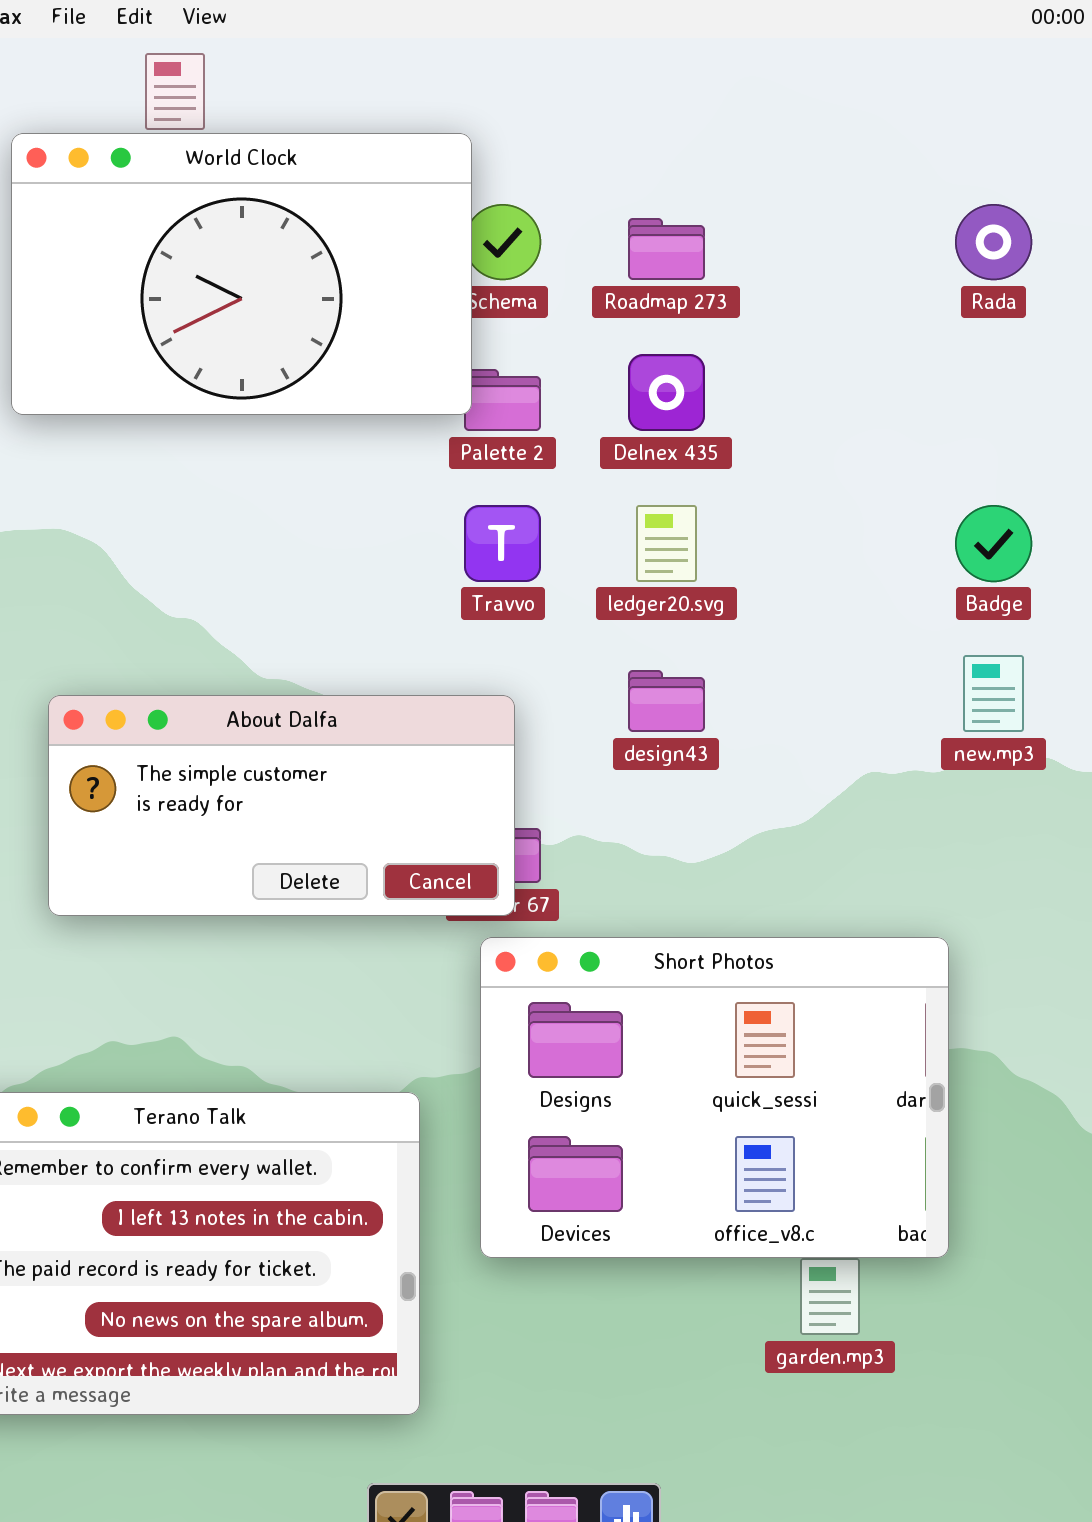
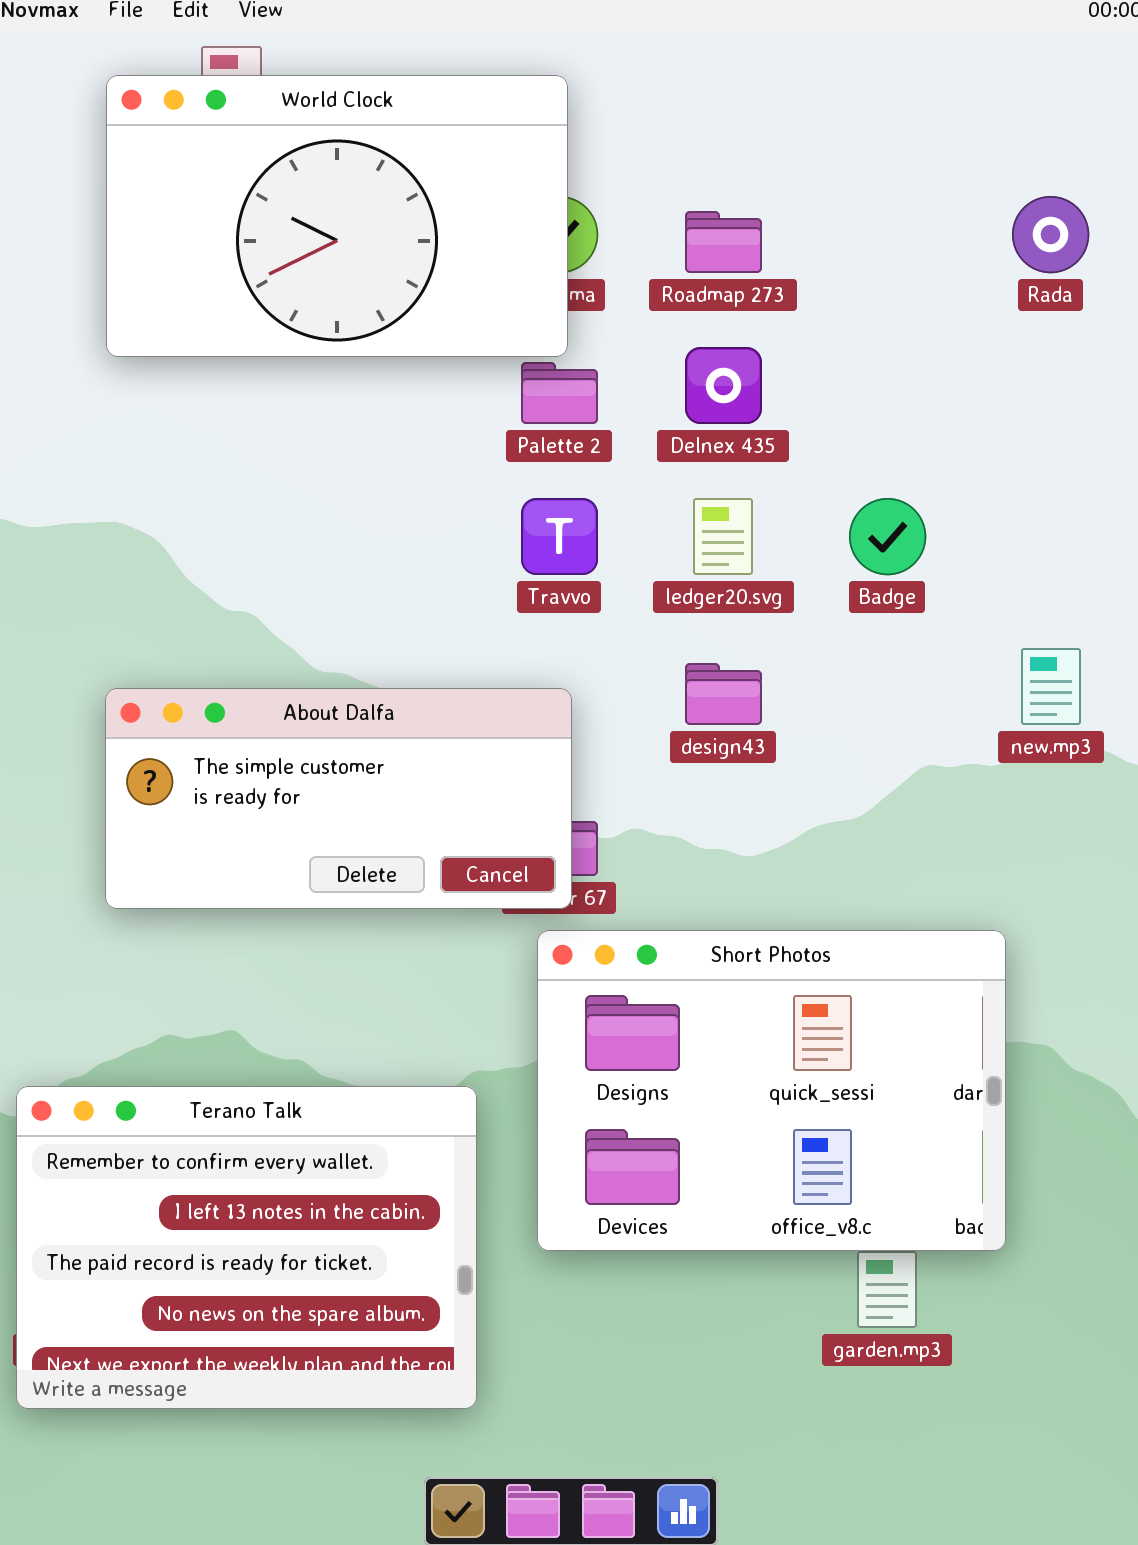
World Clock: [11,133,472,415] -> [106,75,568,357], moved
Badge: [955,505,1032,582] -> [849,498,926,575], moved

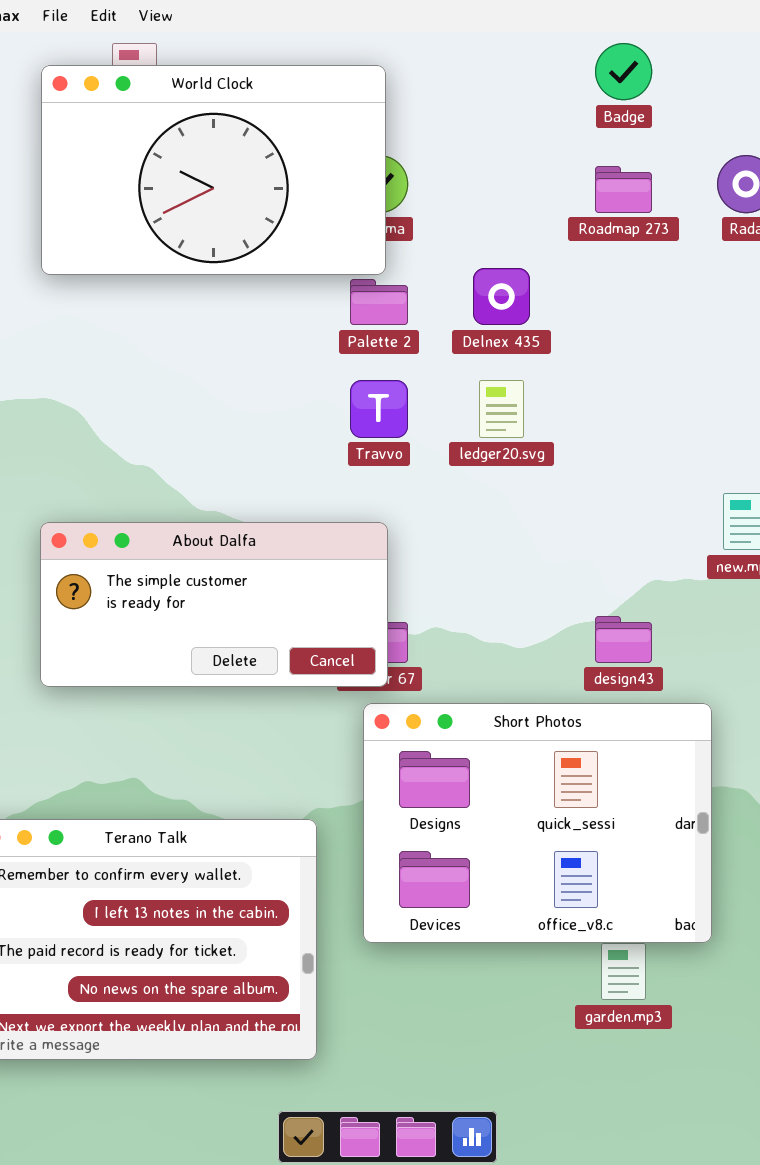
Roadmap 273: [685,211,762,273] -> [595,166,652,213], moved
Badge: [849,498,926,575] -> [595,43,652,100], moved
design43: [685,663,762,725] -> [595,616,652,663], moved

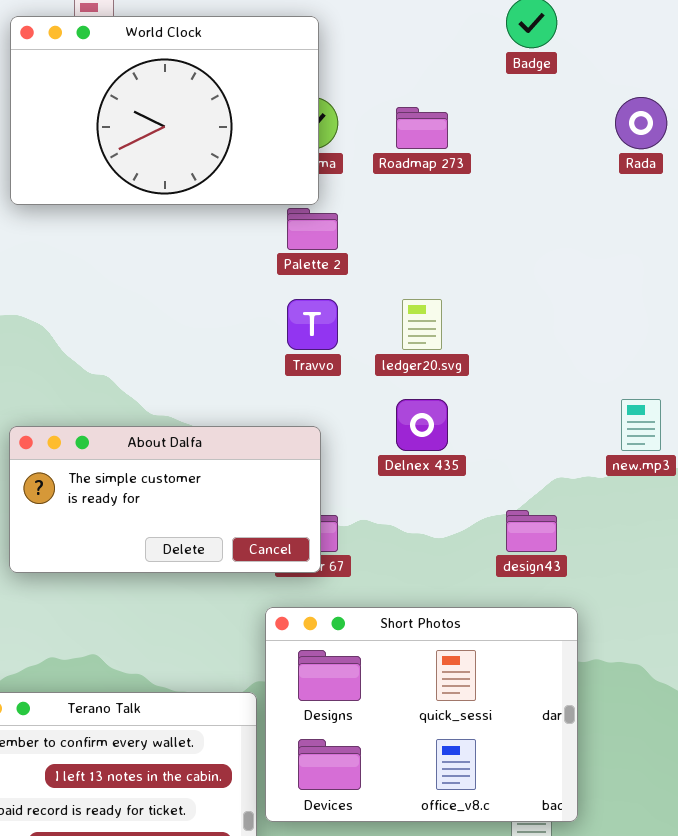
Roadmap 273: [595,166,652,213] -> [396,107,448,149], moved
Delnex 435: [473,268,530,325] -> [396,399,448,451], moved
Short Photos: [363,703,712,943] -> [265,607,578,822], moved

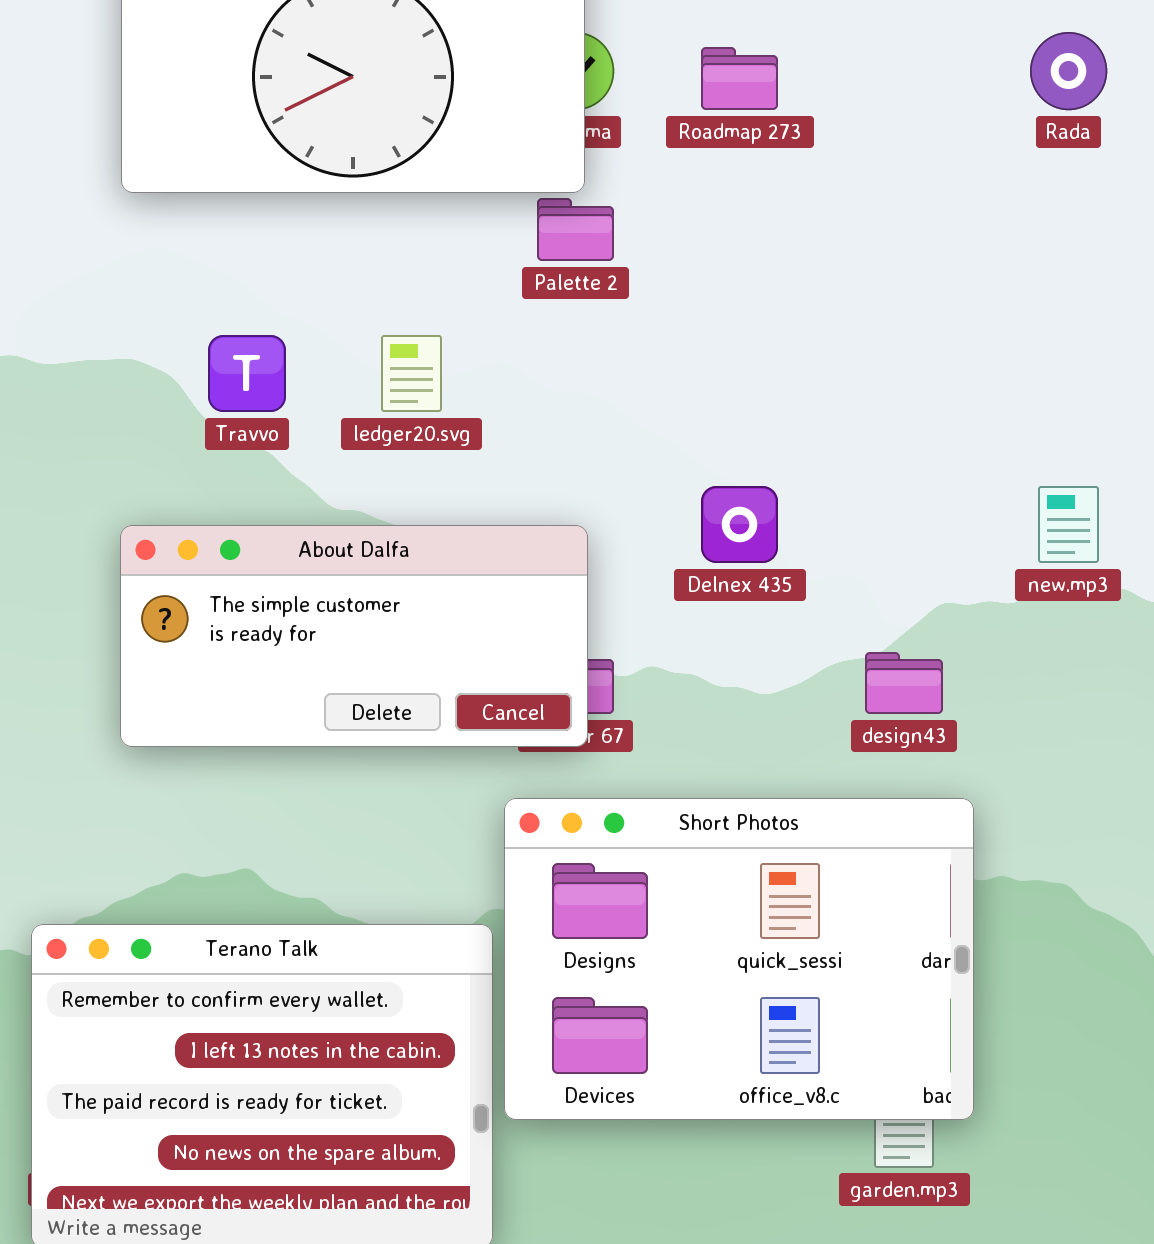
Travvo: [287,299,338,350] -> [208,335,286,412], moved
ledger20.svg: [402,299,442,350] -> [381,335,442,412], moved

